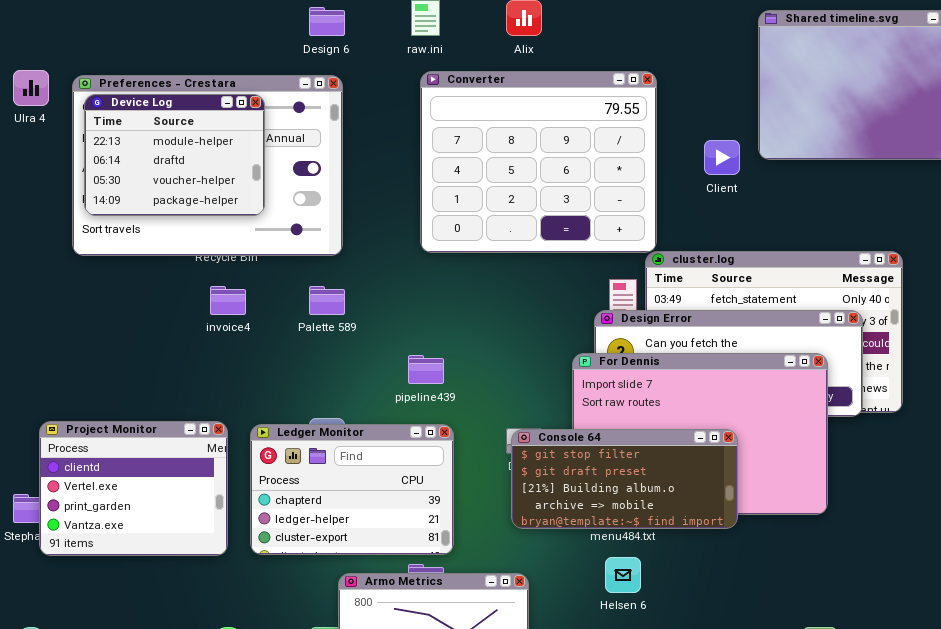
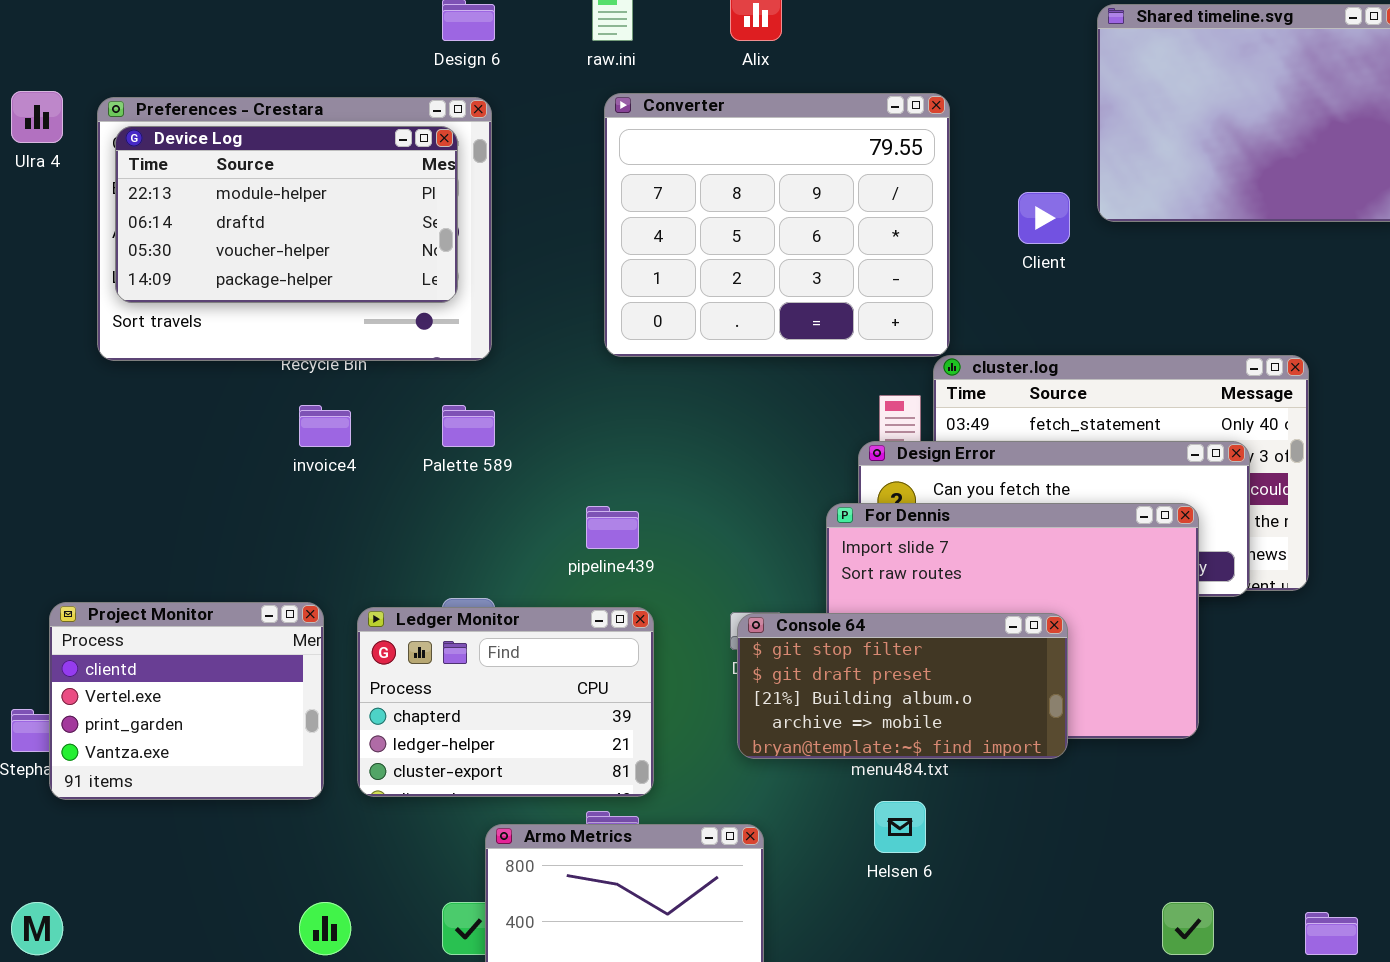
Device Log: [84,94,265,216] -> [115,126,458,303], resized

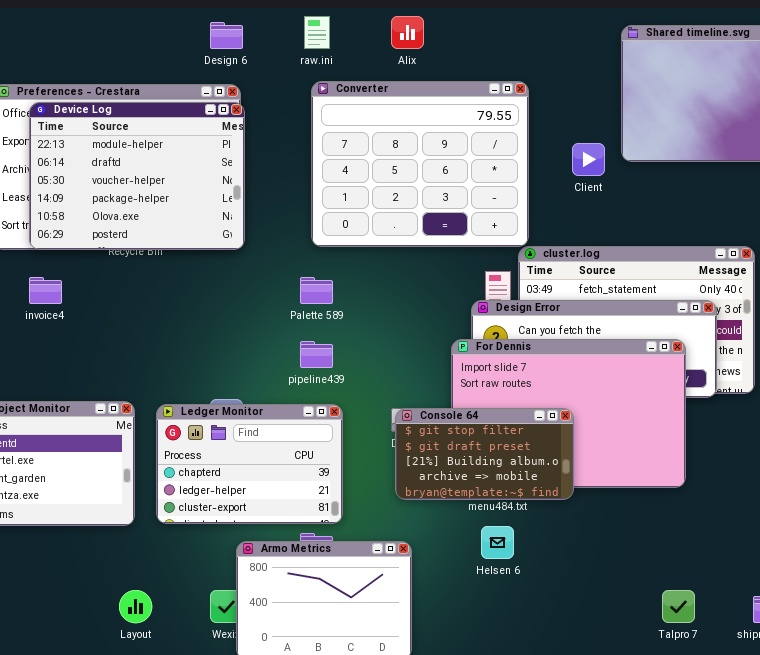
Device Log: [115,126,458,303] -> [29,102,245,250], moved, resized
invoice4: [299,405,351,447] -> [29,277,62,304], moved
Palette 589: [442,405,495,447] -> [300,277,333,304], moved
Console 64: [737,613,1068,759] -> [395,408,574,500], resized

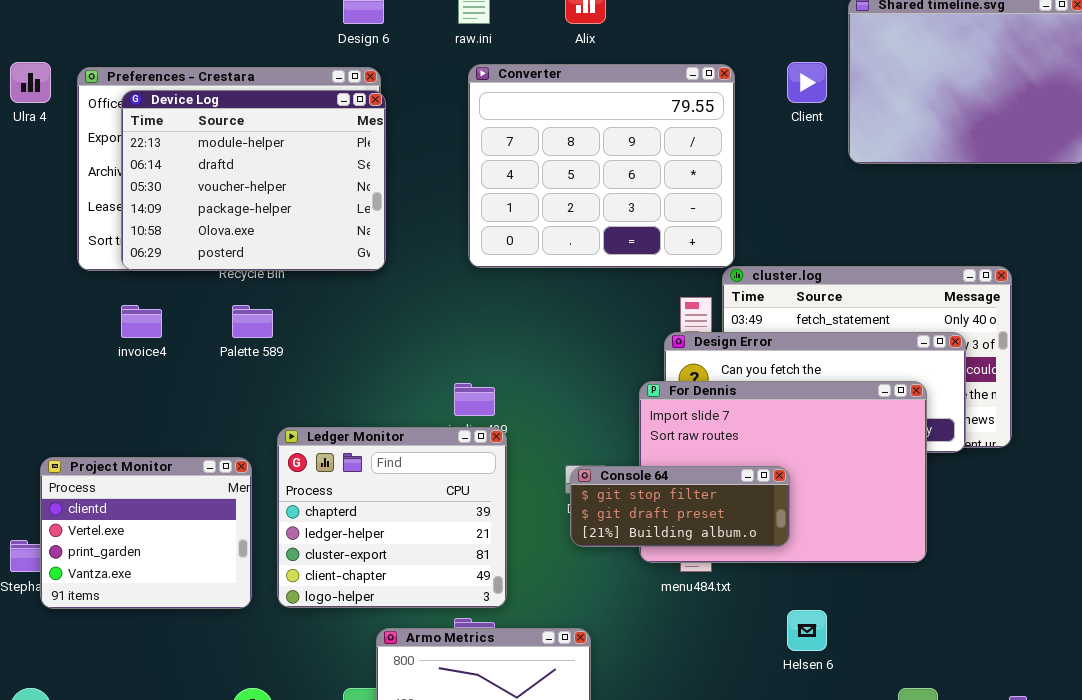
Client: [572,143,605,176] -> [787,62,827,103], moved
Palette 589: [300,277,333,304] -> [232,305,273,338], moved
Ledger Monitor: [156,404,343,524] -> [277,427,507,608], resized
Console 64: [395,408,574,500] -> [570,466,790,547], resized
Helsen 6: [481,526,514,559] -> [787,610,827,651], moved

